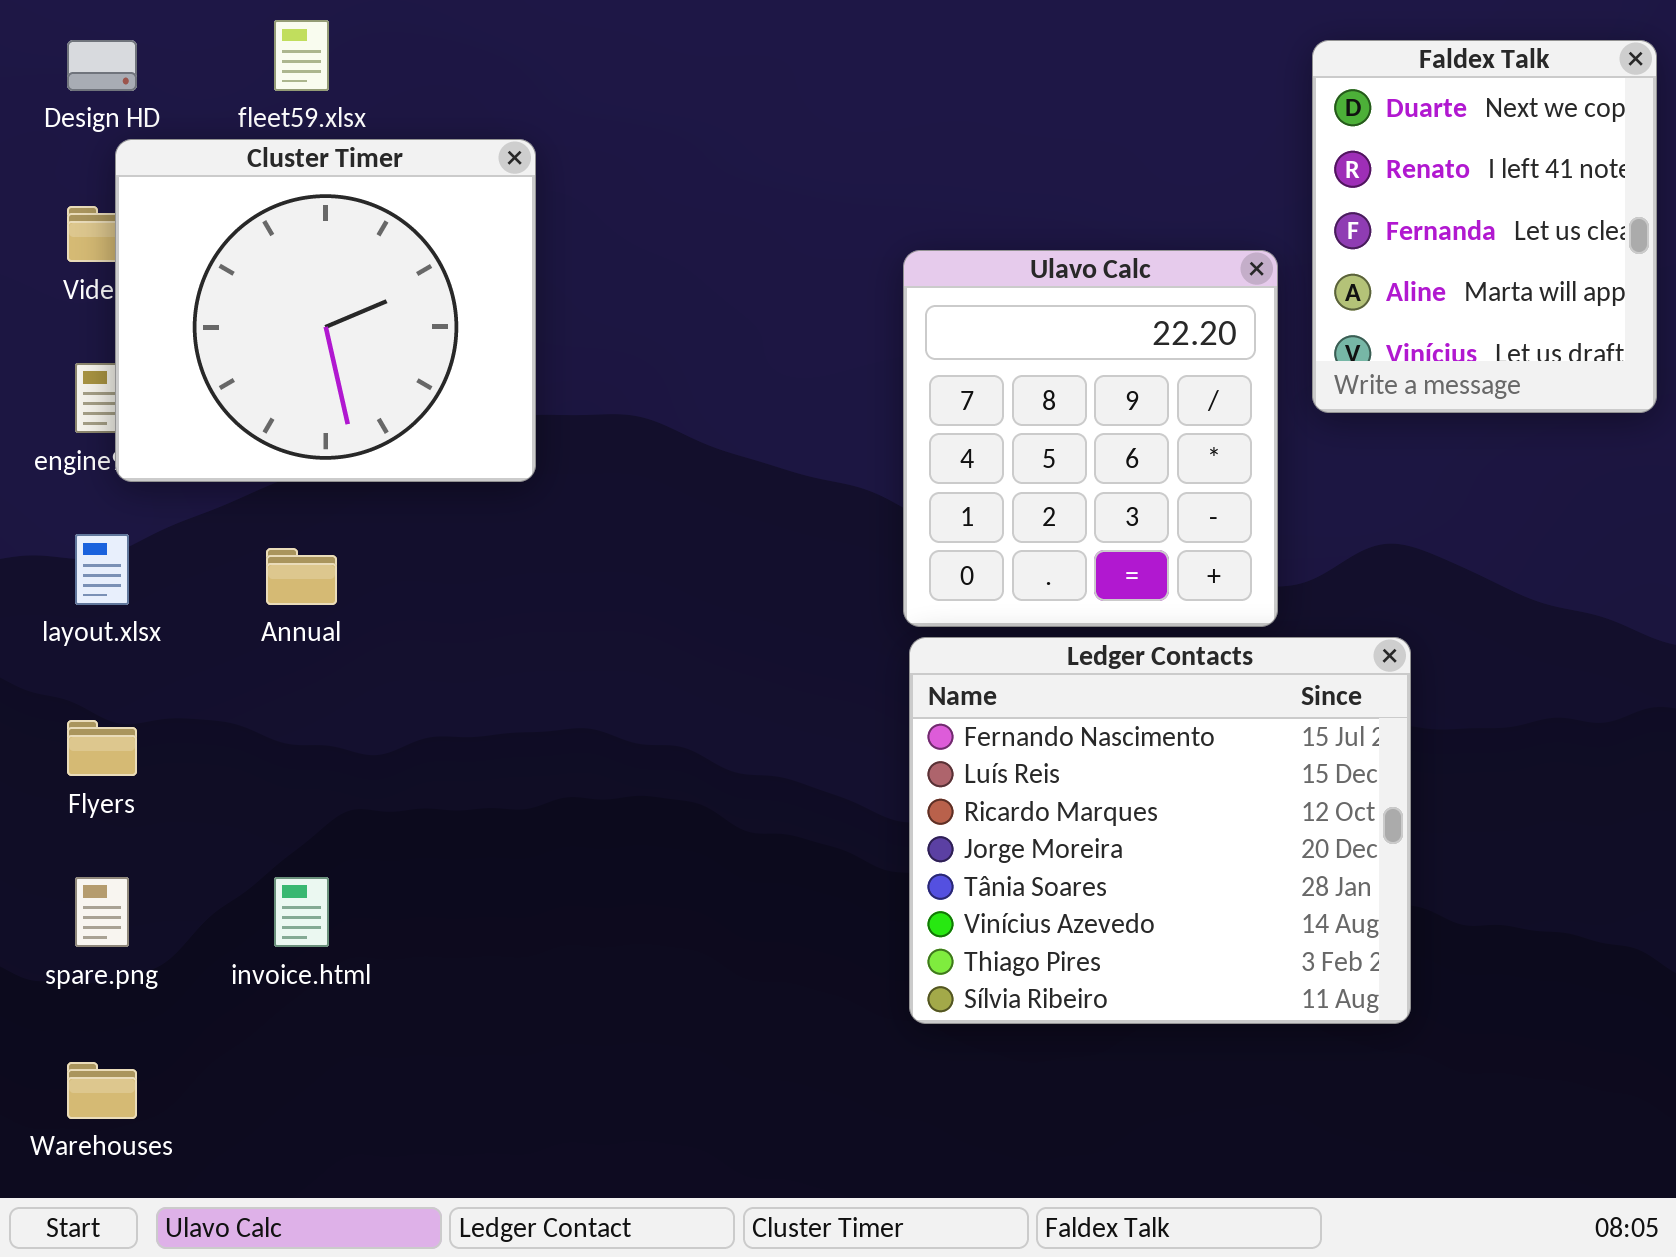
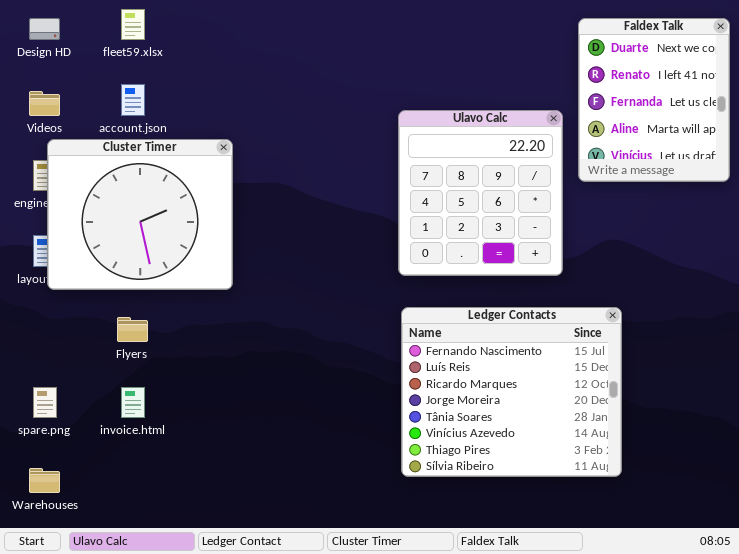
Cluster Timer: [115,139,536,482] -> [47,139,233,290], moved
Ledger Contacts: [909,637,1411,1024] -> [401,307,622,477], moved
Flyers: [67,720,137,776] -> [117,317,148,342], moved

